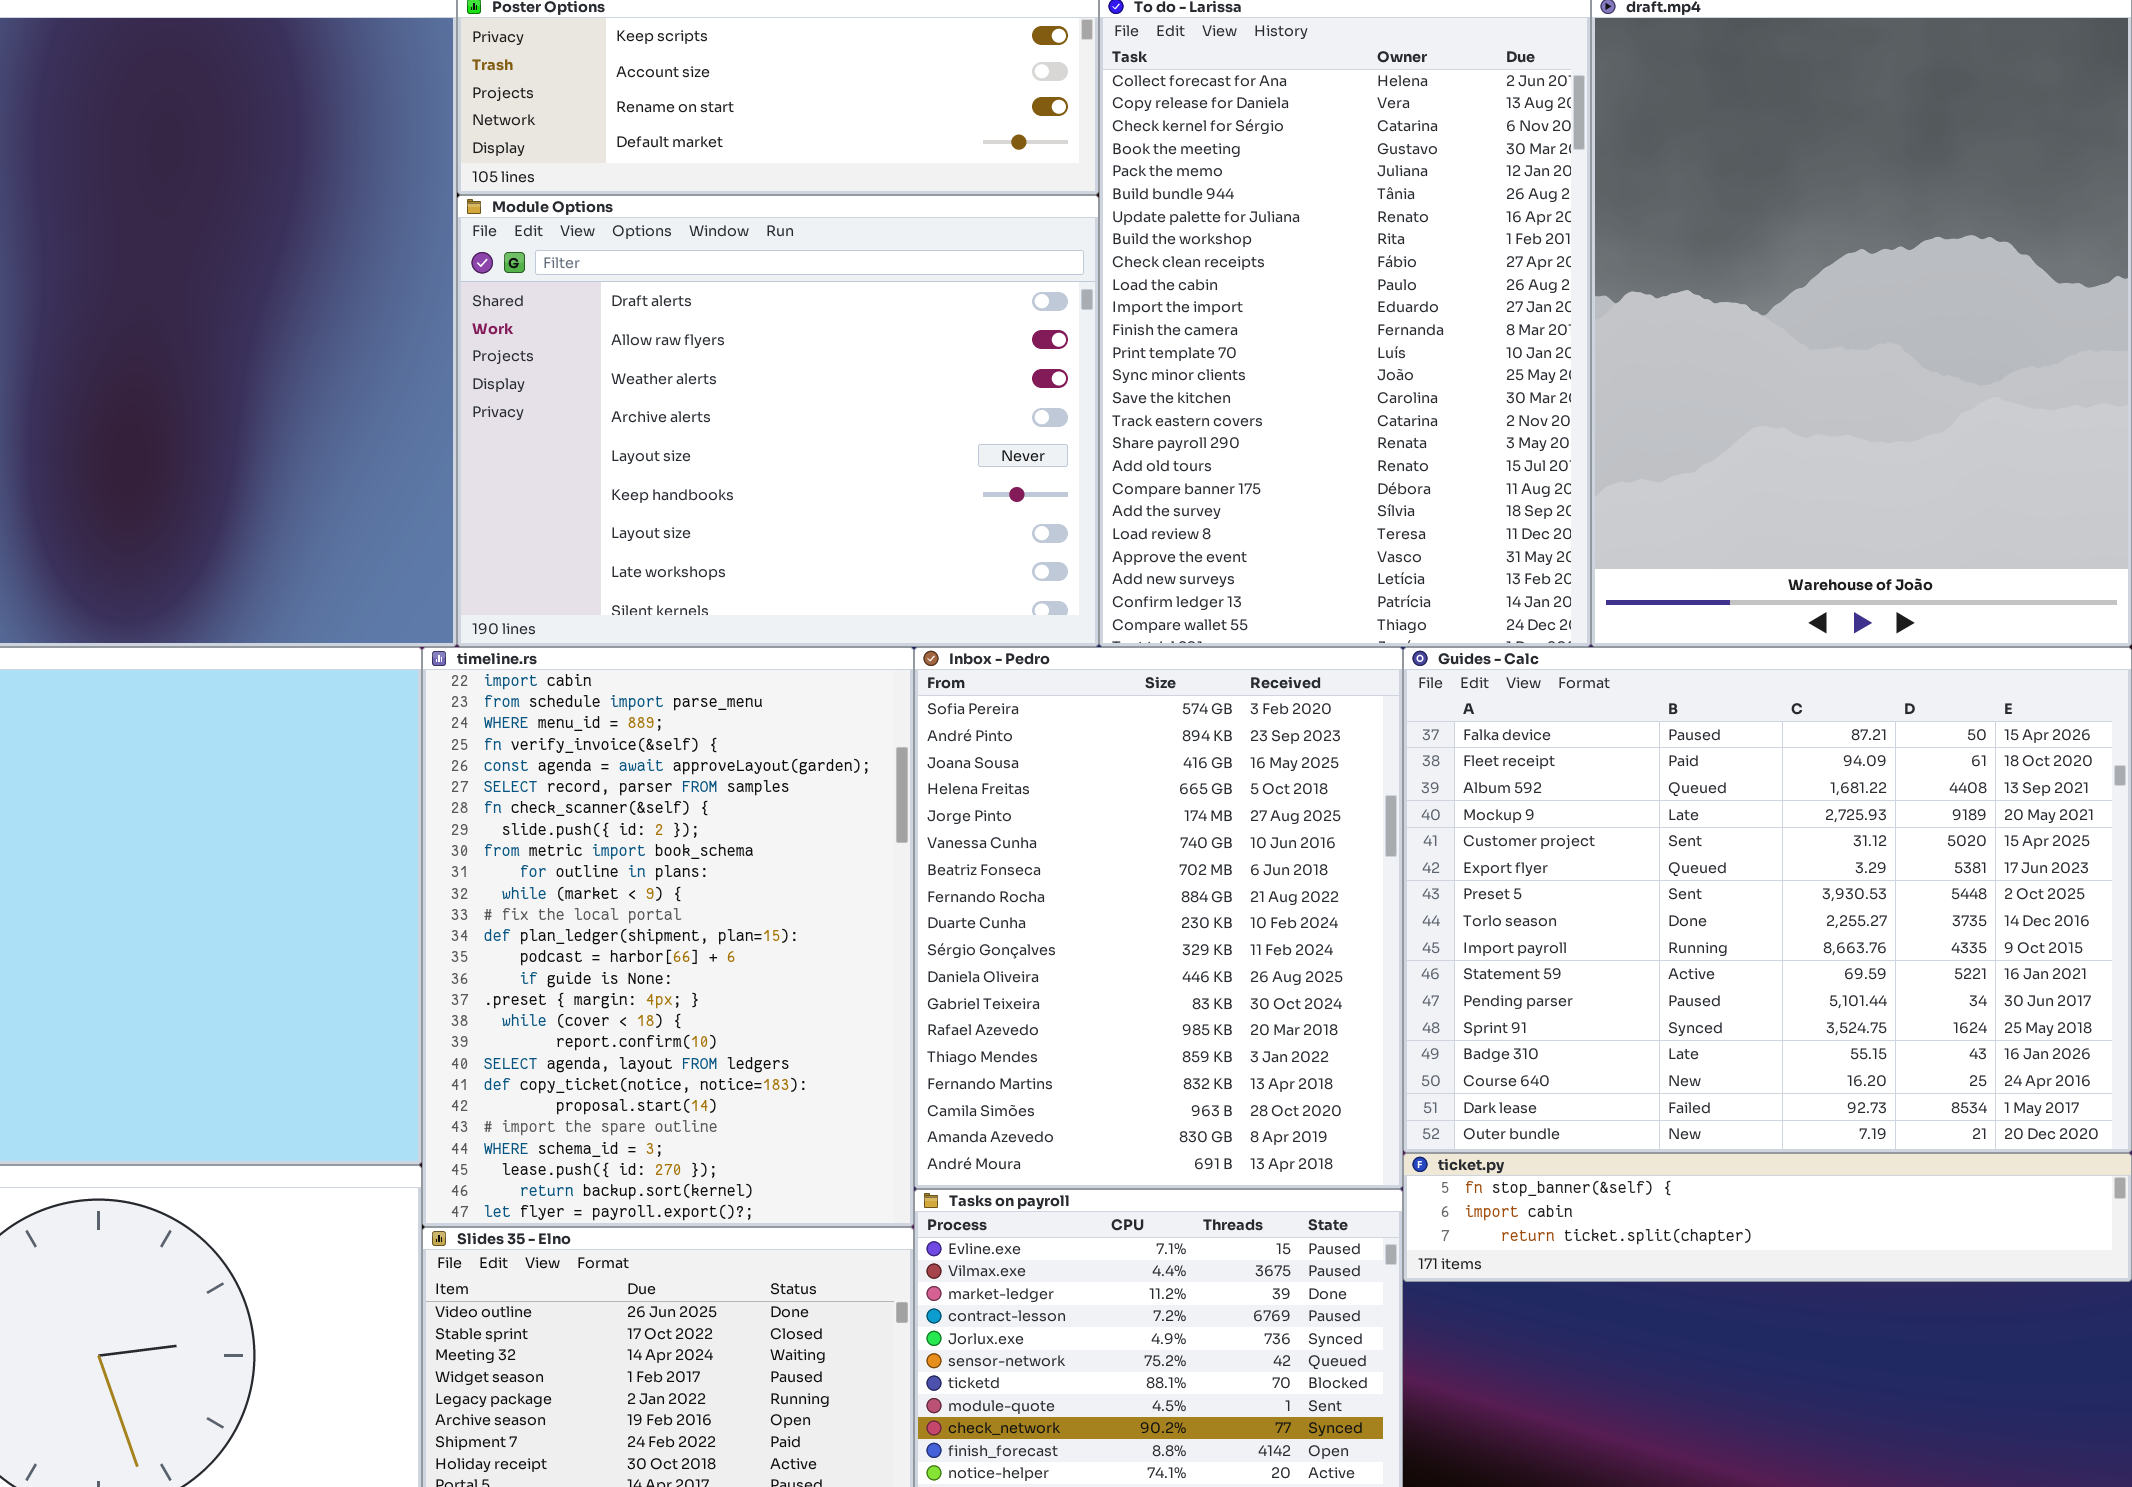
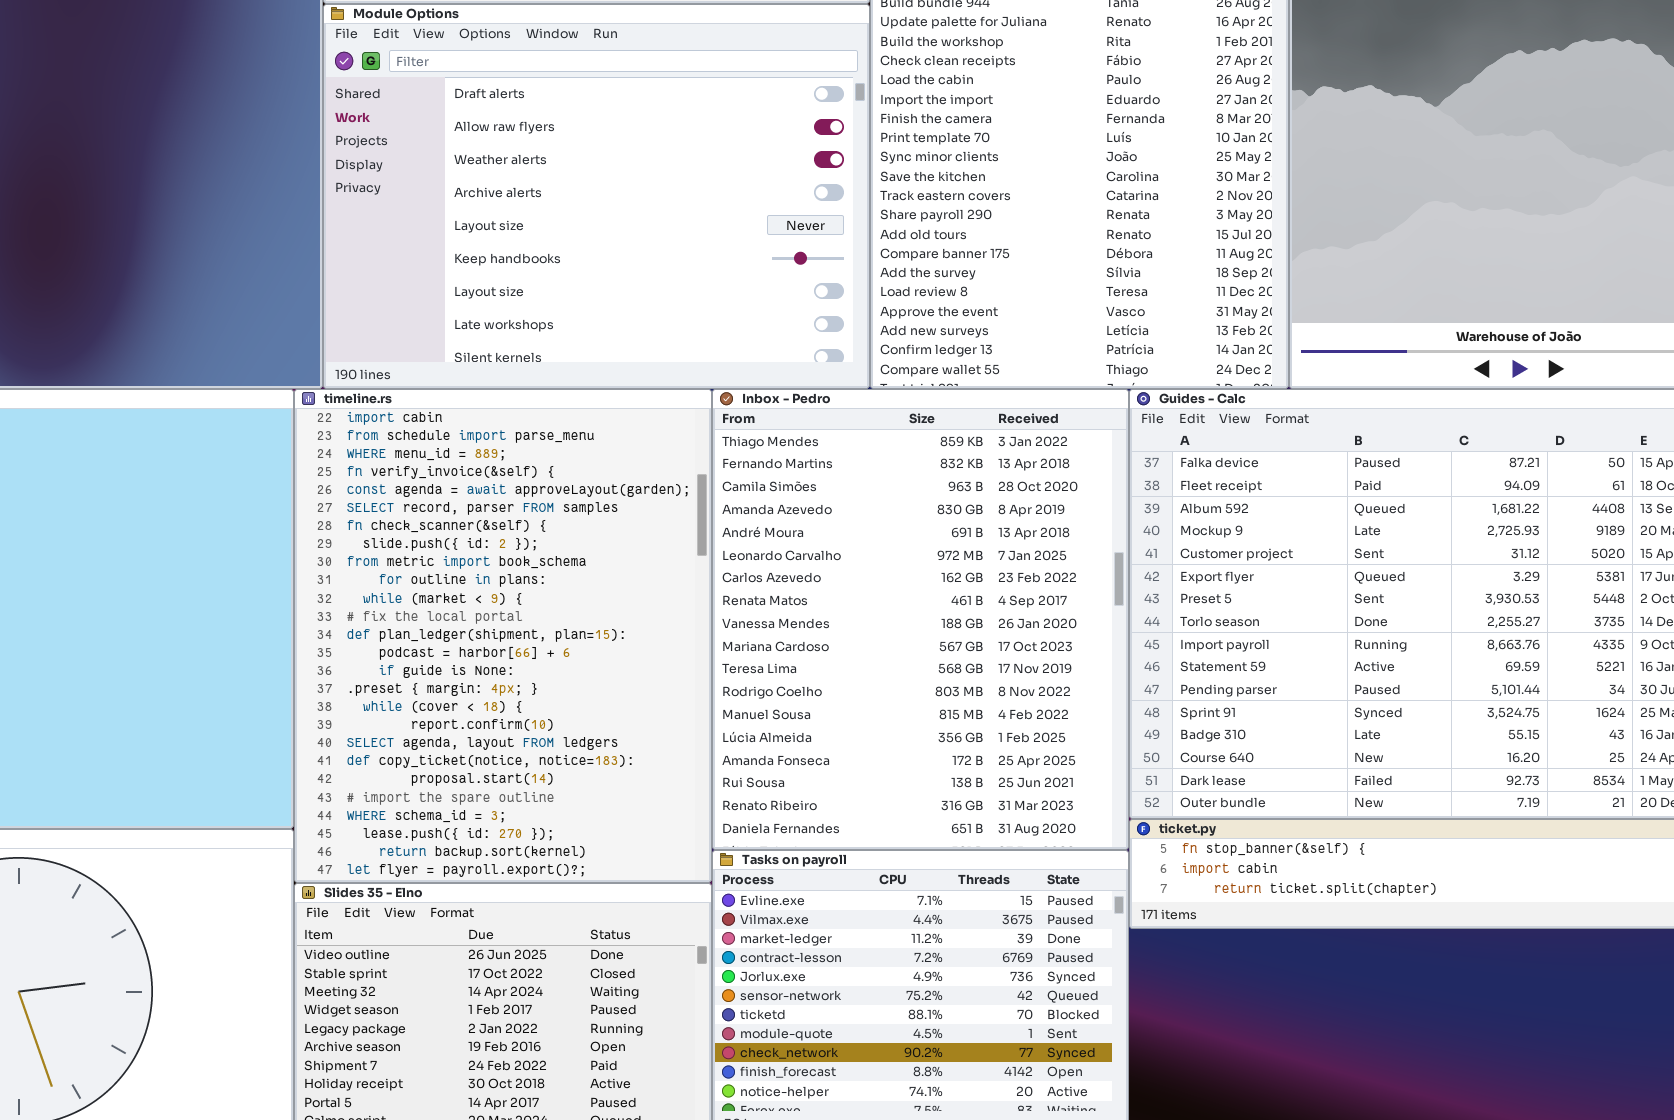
Inbox - Pedro: [914,647,1403,1189] -> [712,389,1129,850], scrolled down 13 rows

